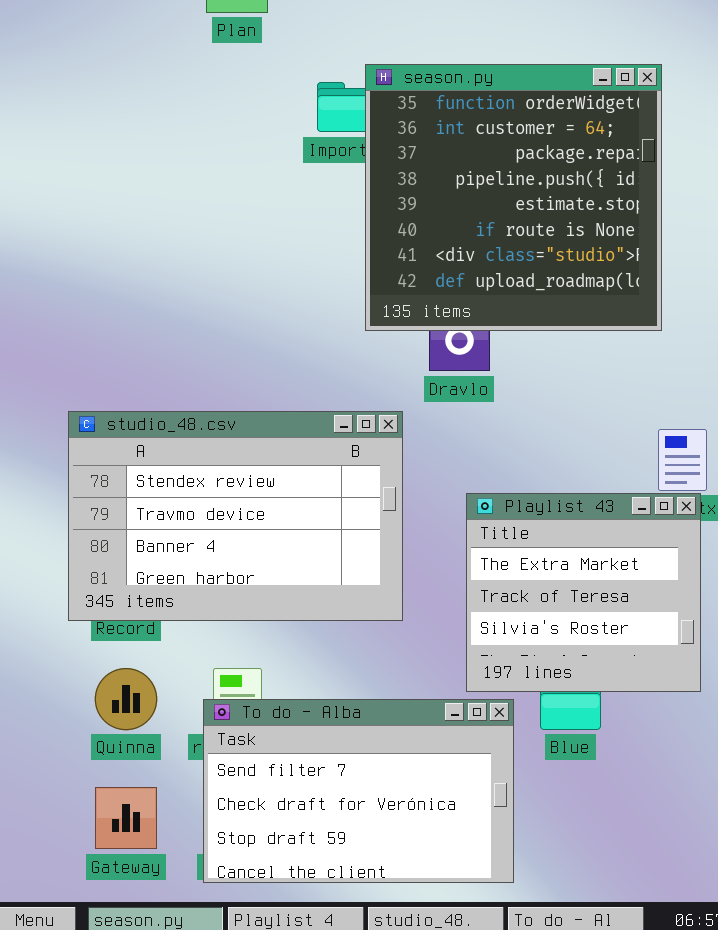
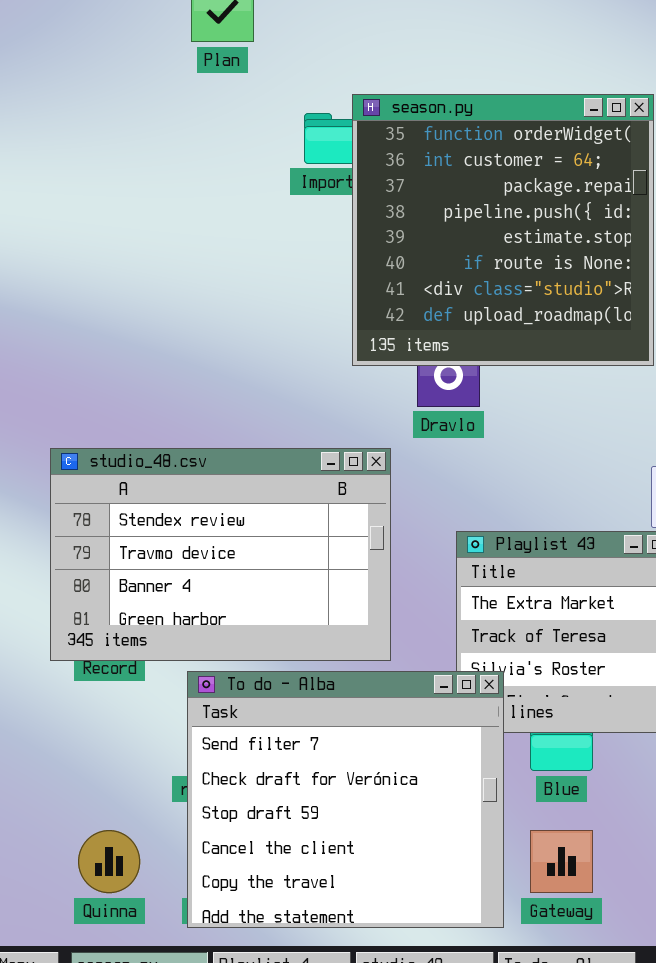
Quinna: [95,668,157,730] -> [78,830,140,893], moved
To do - Alba: [203,699,514,883] -> [187,671,504,928], resized
Gateway: [95,787,157,849] -> [530,830,593,893], moved

